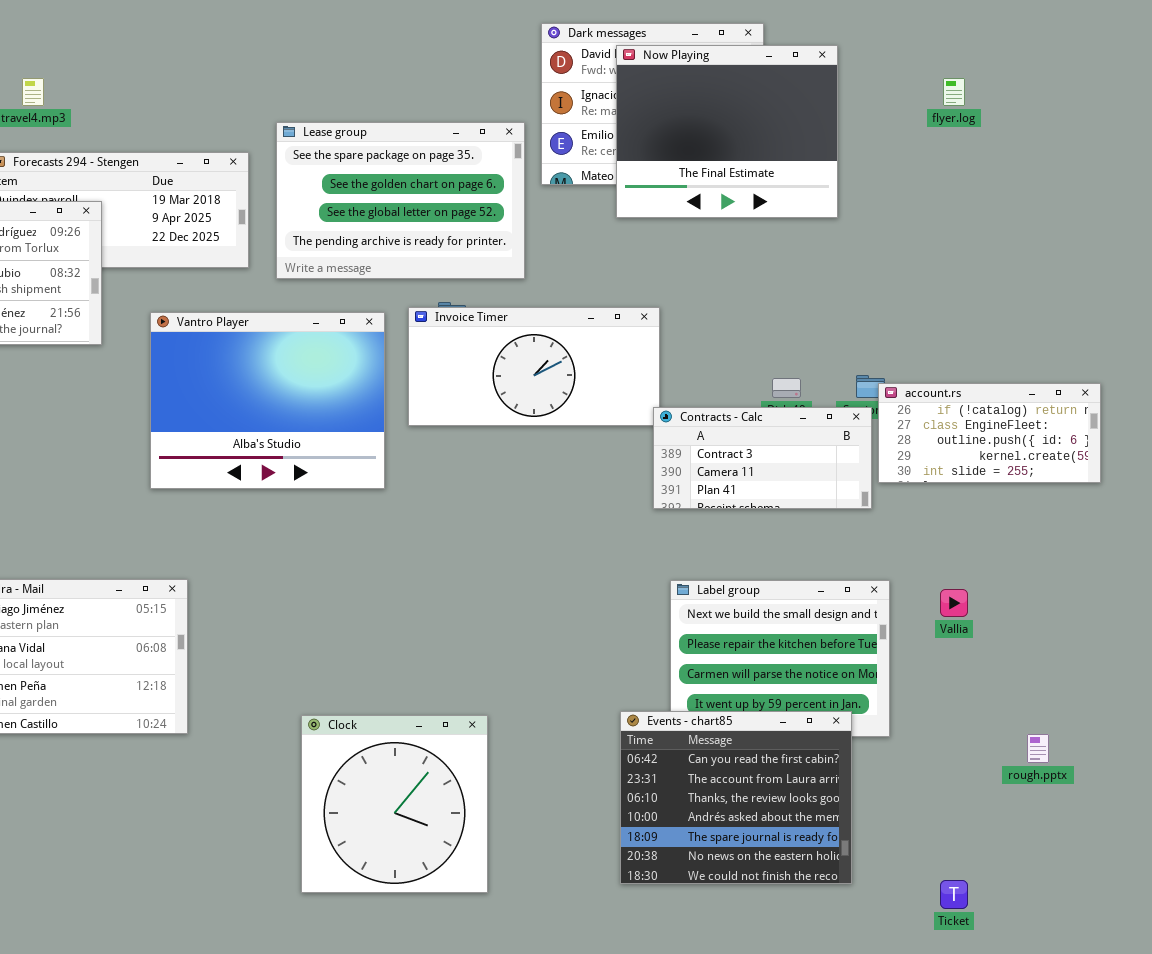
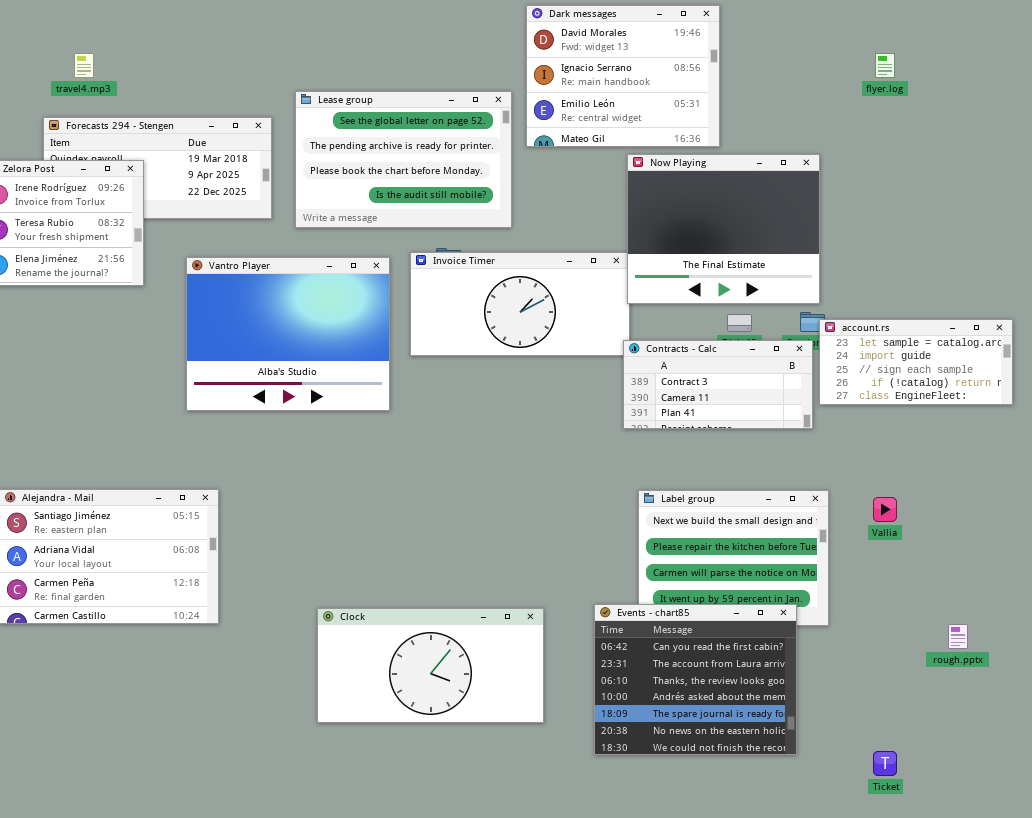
Now Playing: [616,45,838,218] -> [627,154,820,304], moved
Lease group: [276,122,525,279] -> [295,91,512,228], scrolled down 2 rows
account.rs: [878,383,1101,483] -> [819,319,1013,405], scrolled up 3 rows
Clock: [301,715,488,893] -> [317,608,544,723], resized

